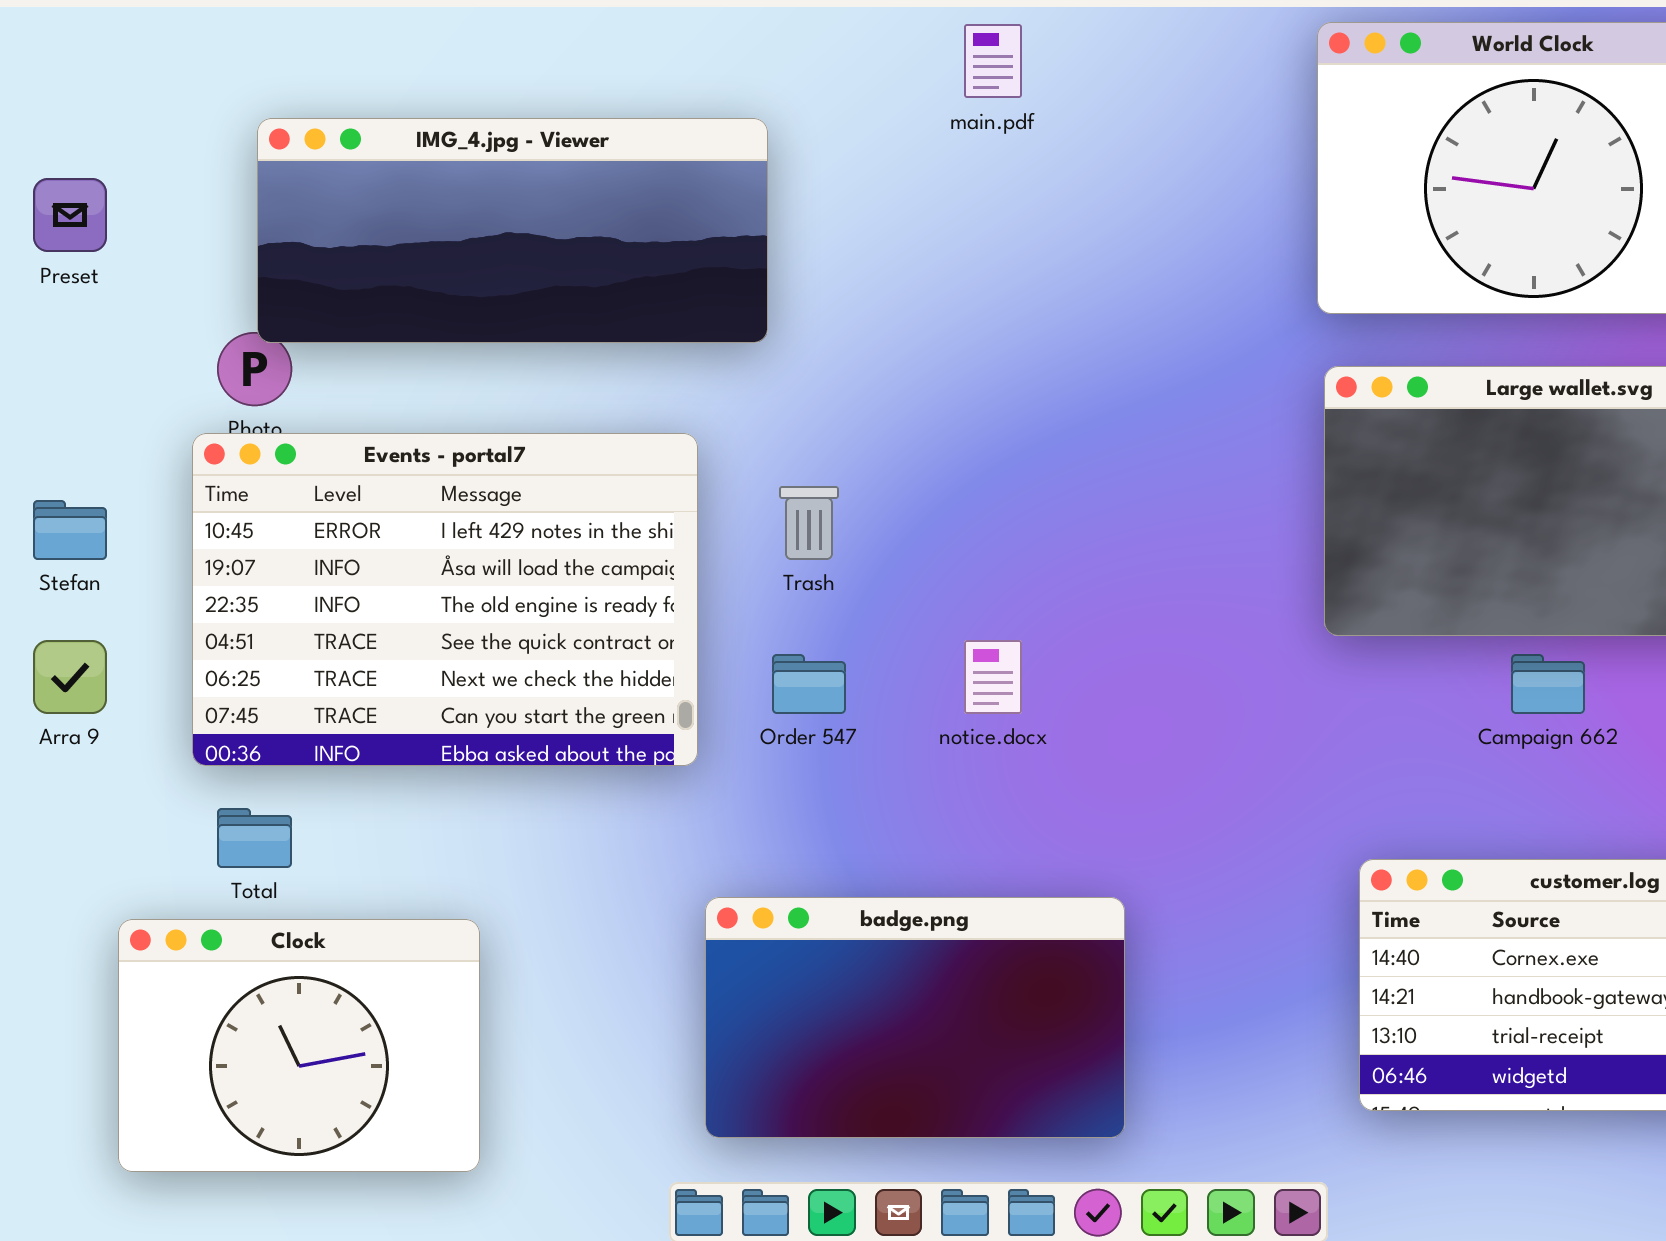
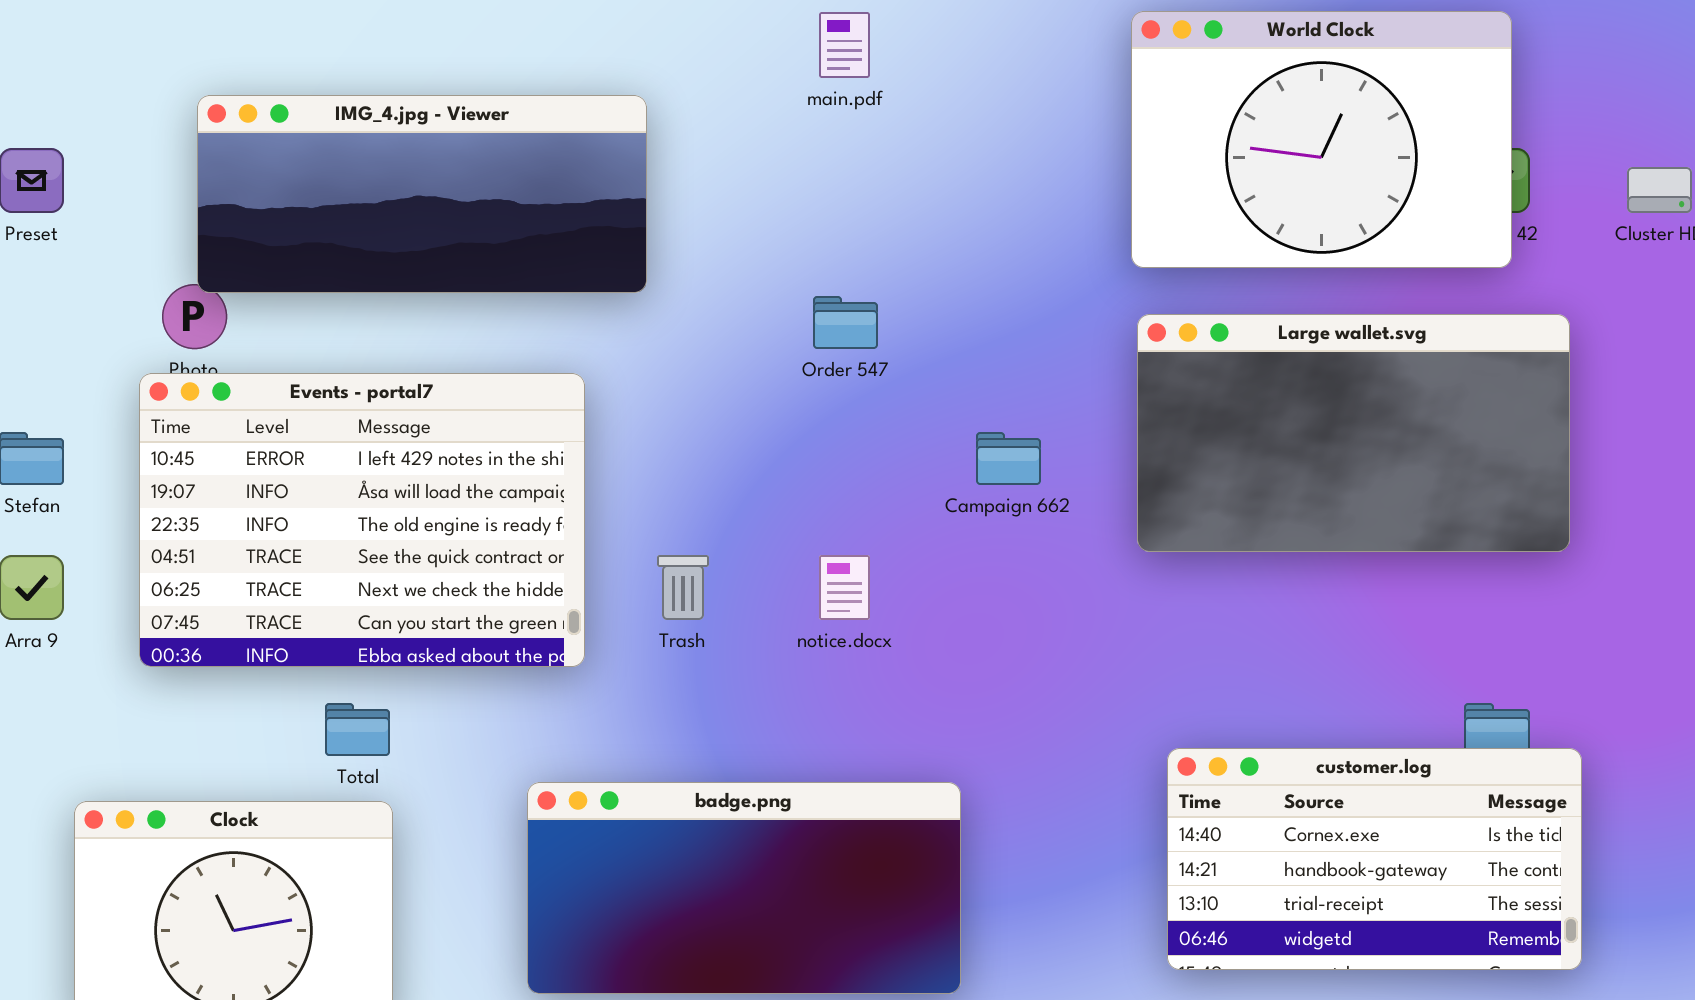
Trash: [779,486,839,560] -> [657,555,709,620], moved
Order 547: [772,654,846,714] -> [813,296,878,349], moved
Campaign 662: [1511,654,1585,714] -> [976,432,1041,485], moved
Total: [217,808,292,868] -> [325,703,390,756], moved
badge.png: [705,897,1125,1138] -> [527,782,961,994], resized

